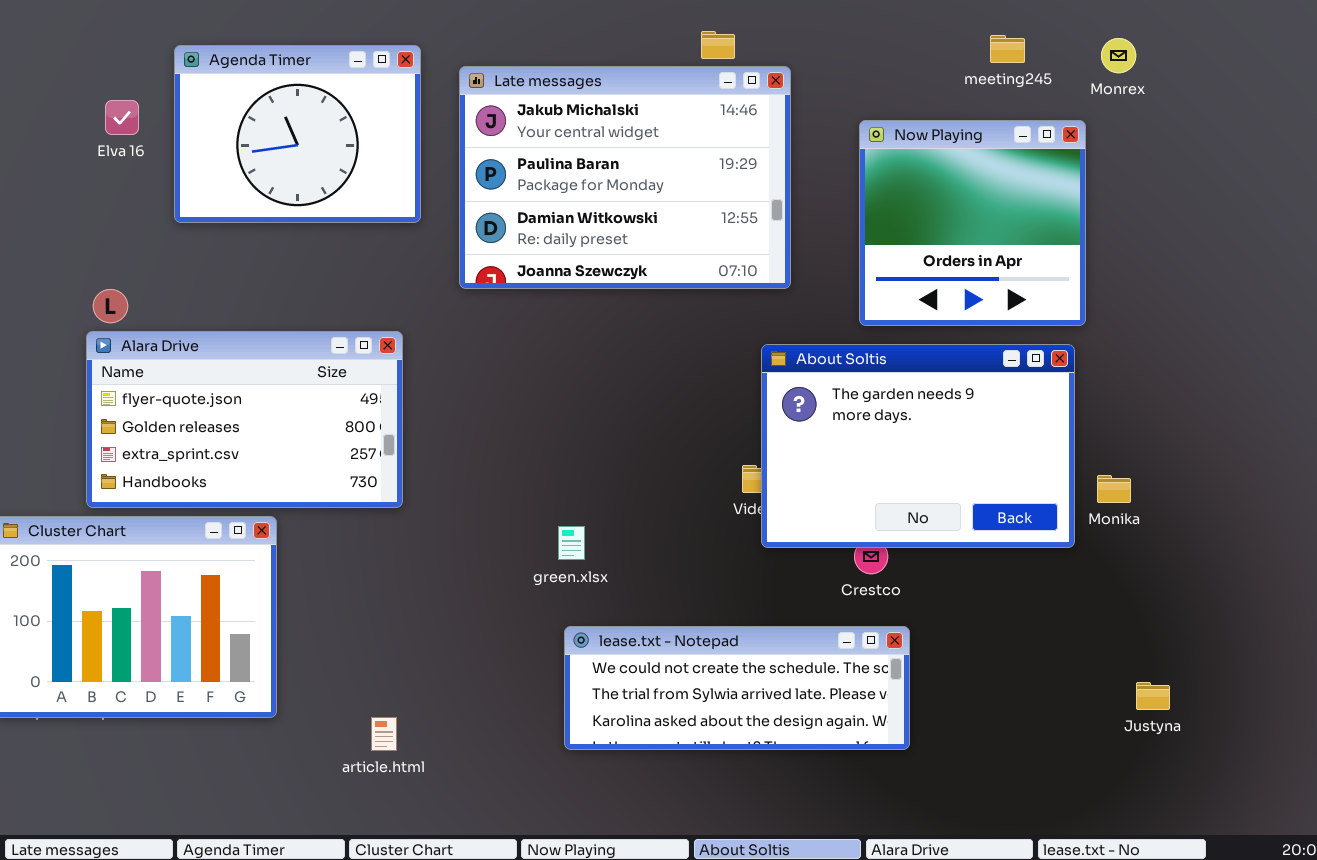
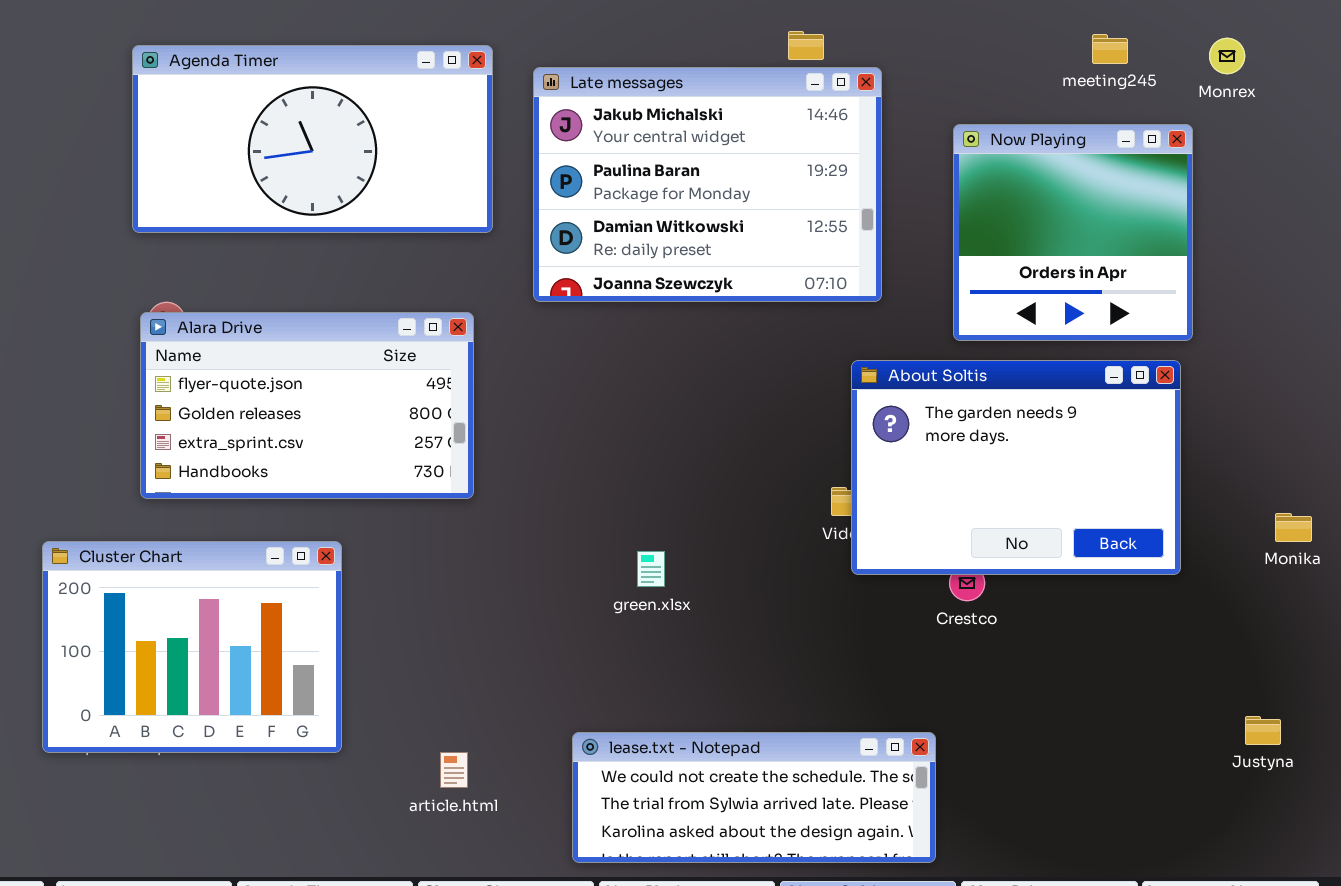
Agenda Timer: [174,45,421,223] -> [132,45,493,233], resized
Alara Drive: [86,331,403,508] -> [140,312,474,499], moved
Monika: [1097,475,1131,503] -> [1275,513,1312,542], moved
lease.txt - Notepad: [564,626,910,750] -> [572,732,936,863], moved

